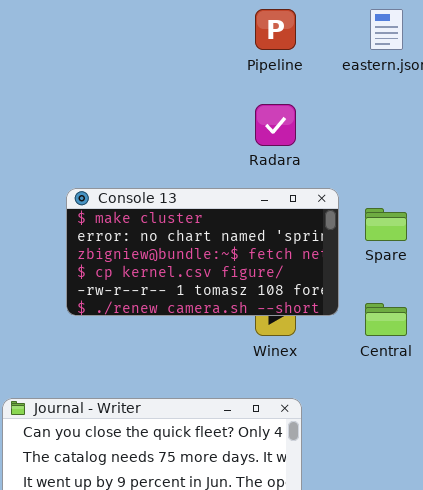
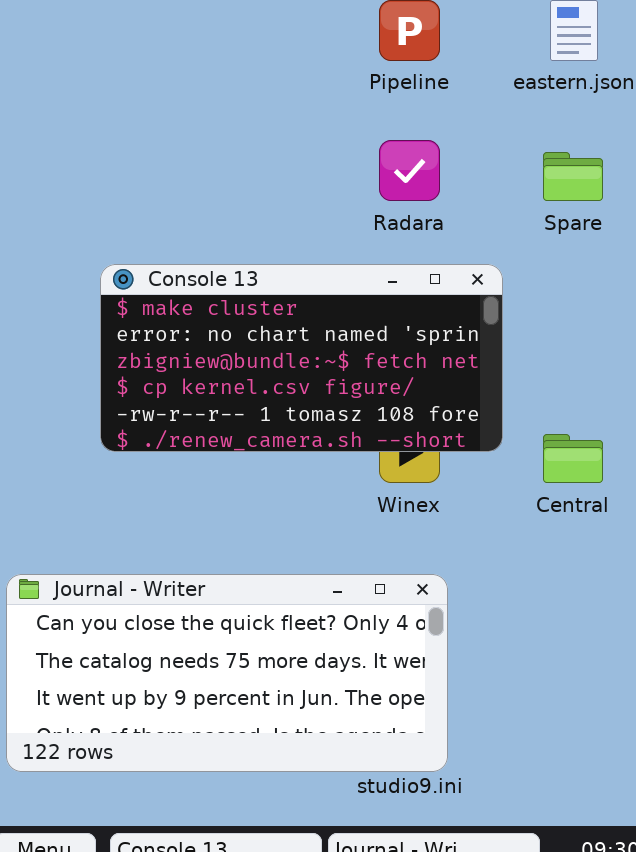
Spare: [365,208,407,241] -> [543,152,603,201], moved

